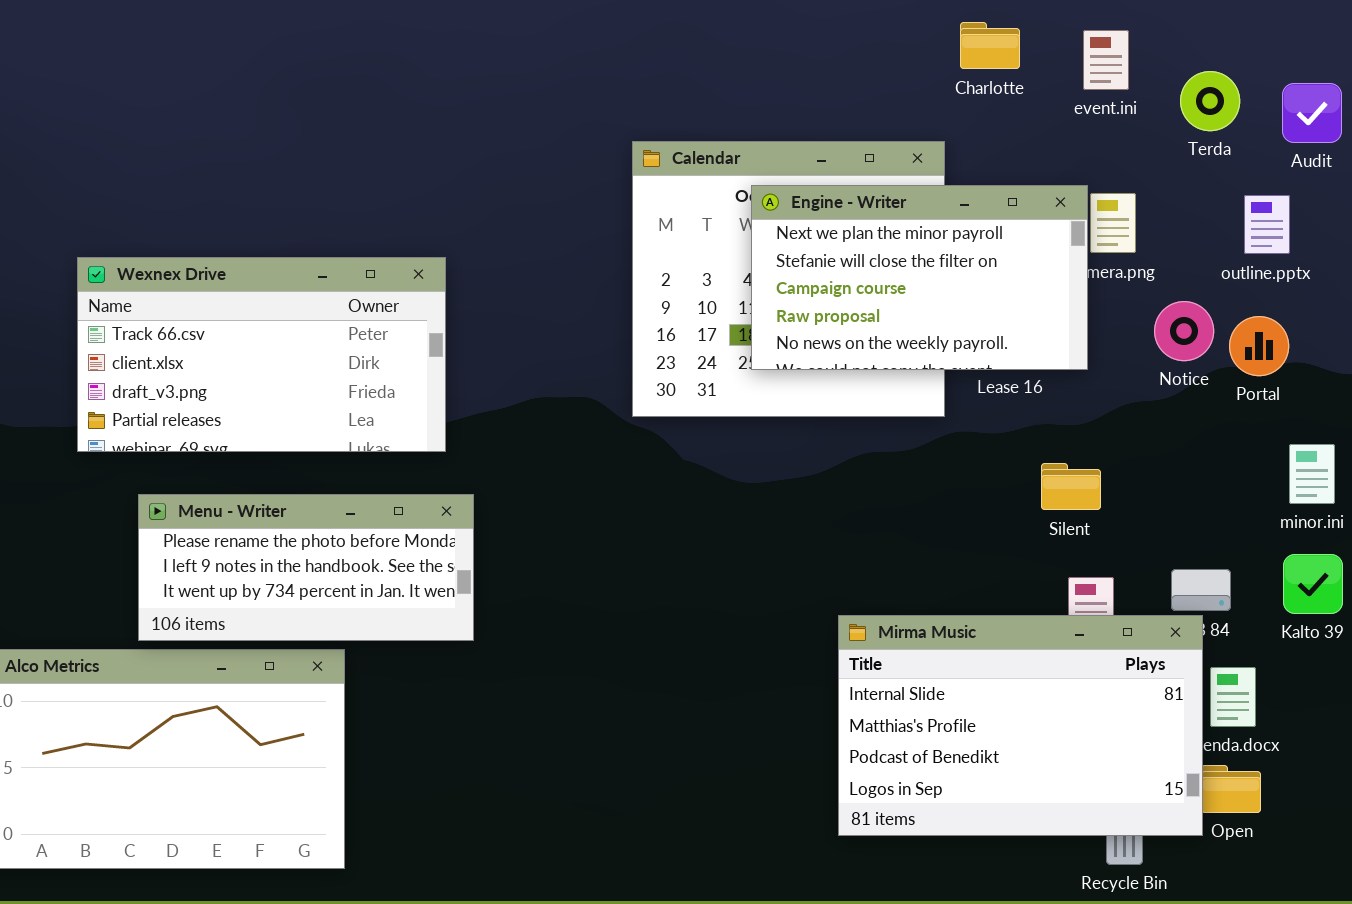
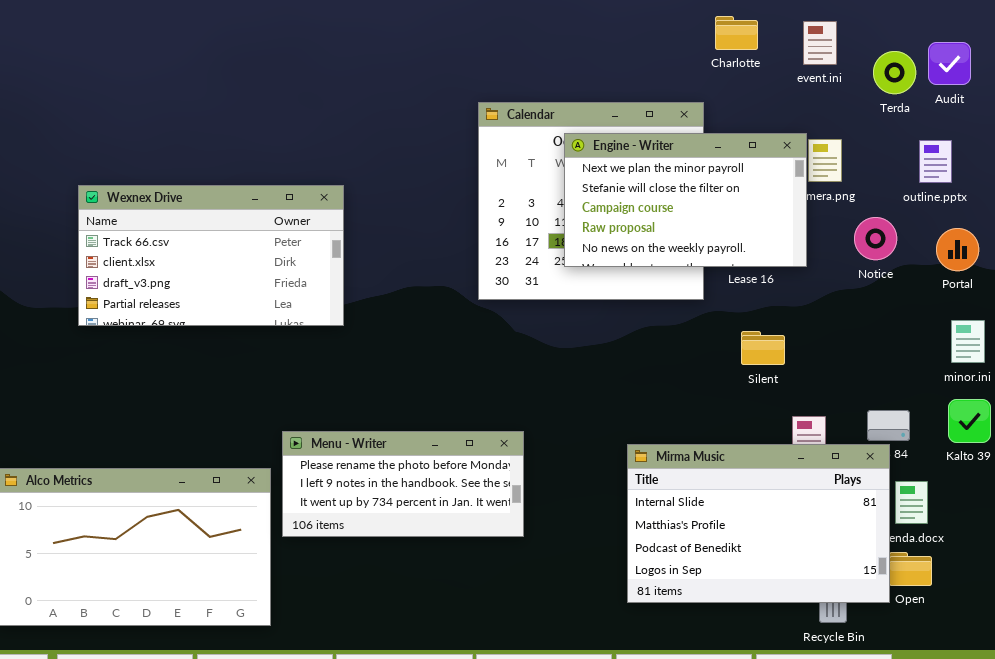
Audit: [1282,83,1342,143] -> [928,42,971,85], moved
Portal: [1229,316,1289,376] -> [936,228,979,271], moved
Silent: [1041,463,1101,510] -> [741,331,785,365], moved
Menu - Writer: [138,494,474,641] -> [282,431,524,537], moved

